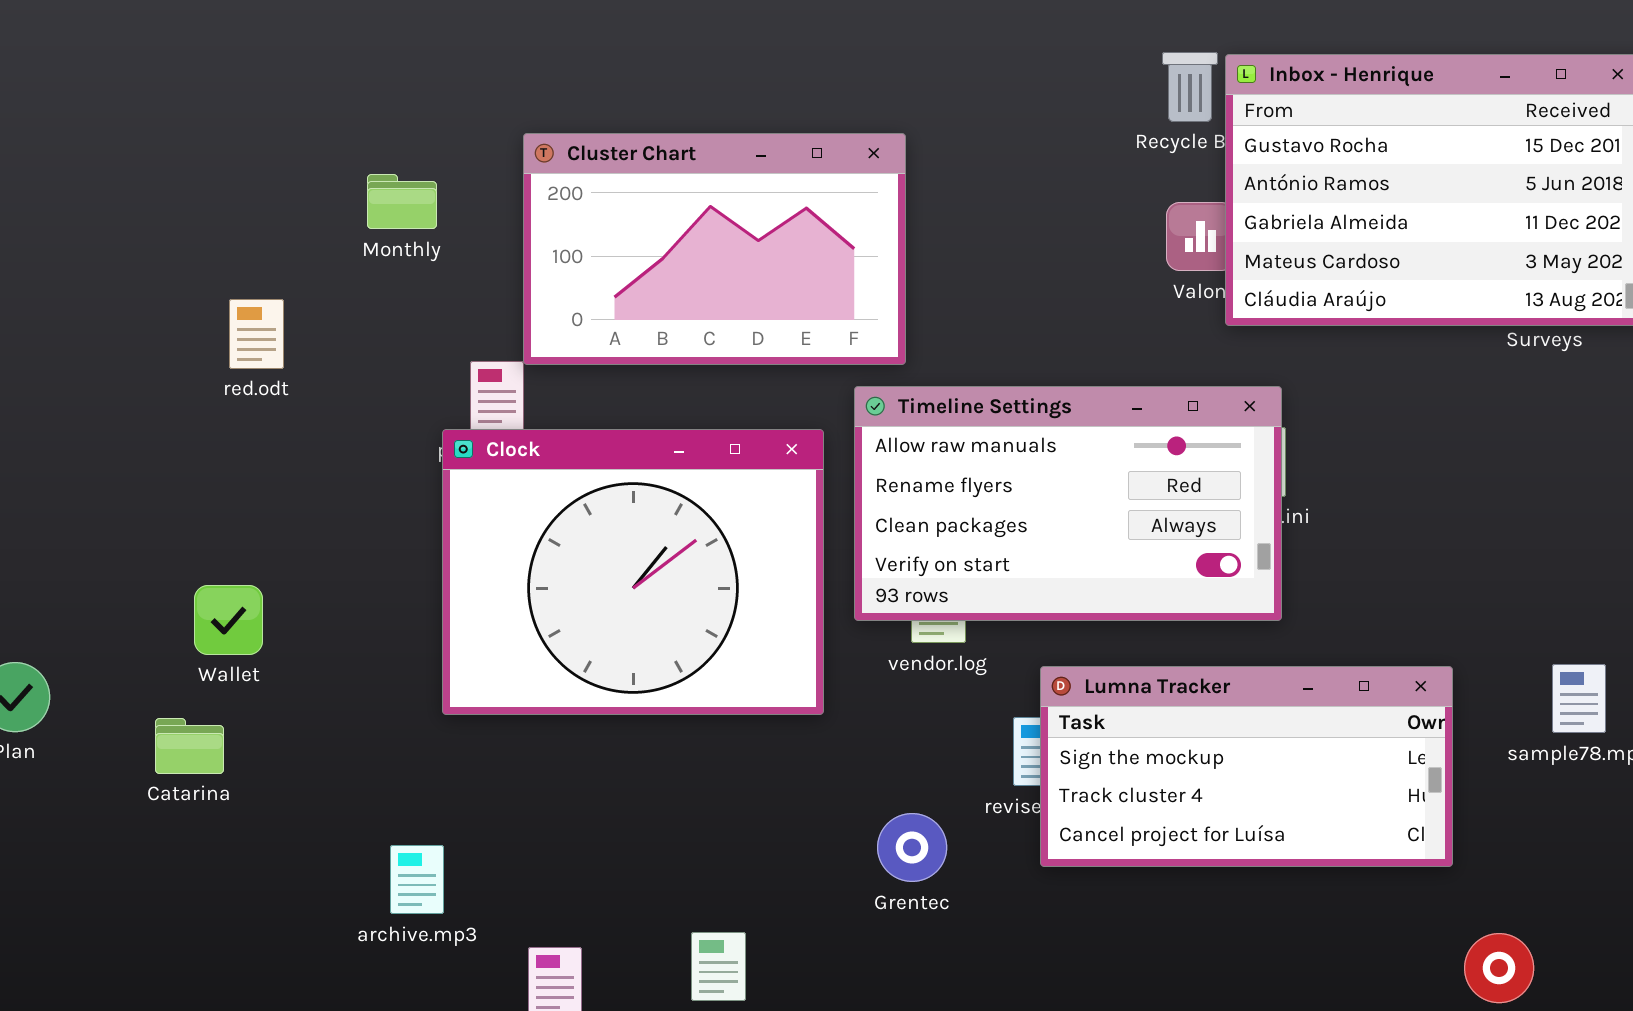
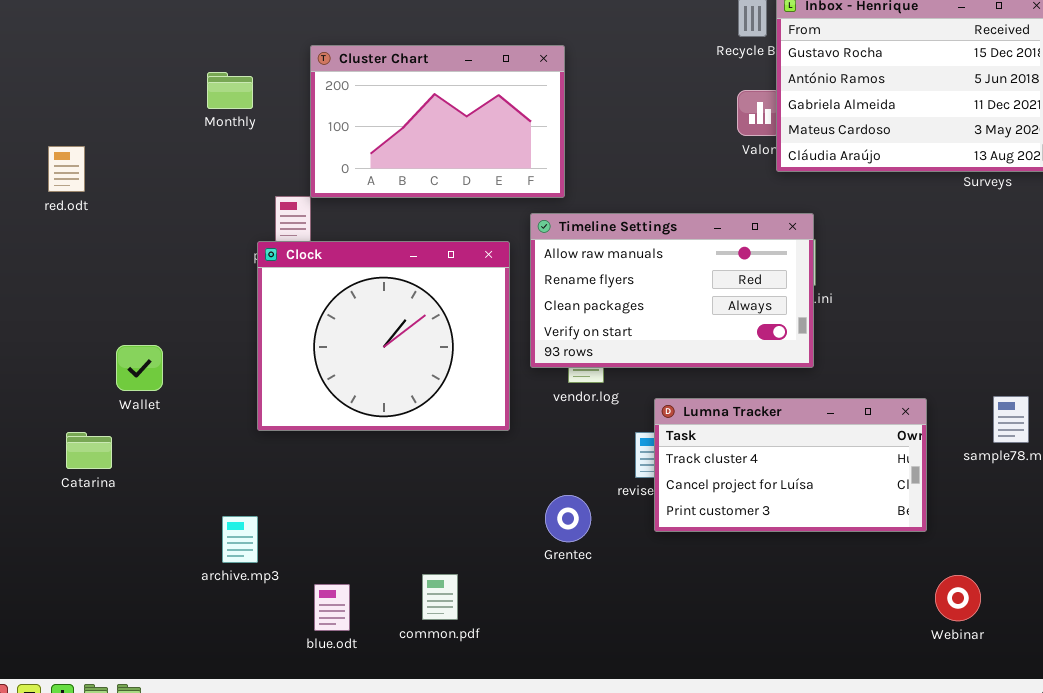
red.odt: [229,299,284,369] -> [48,146,85,192], moved
Wallet: [194,585,263,655] -> [116,345,163,391], moved
Lumna Tracker: [1040,666,1453,867] -> [654,398,927,532], scrolled down 1 row

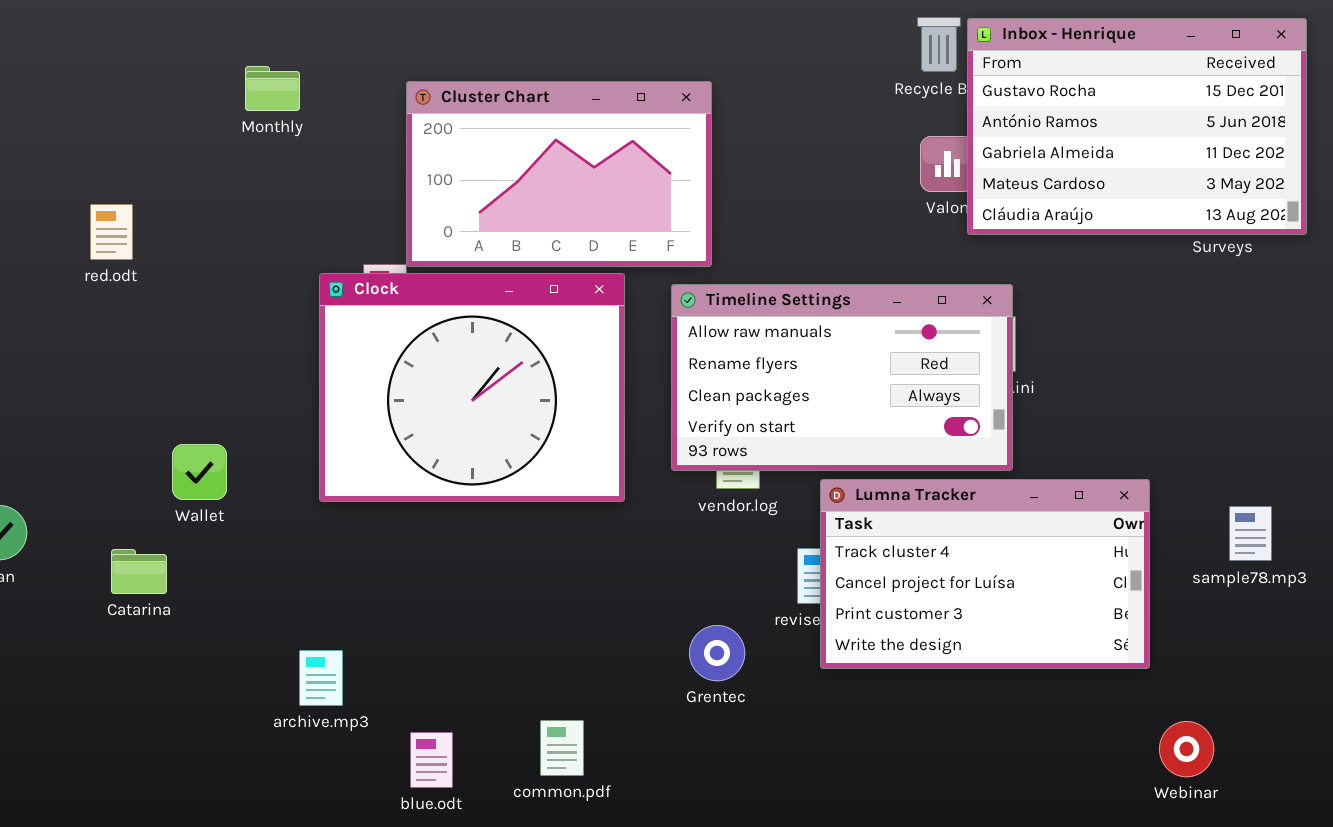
Monthly: [207,72,253,109] -> [245,66,300,111], moved
Clock: [257,241,510,431] -> [319,273,625,502], moved
Lumna Tracker: [654,398,927,532] -> [820,479,1150,669], resized

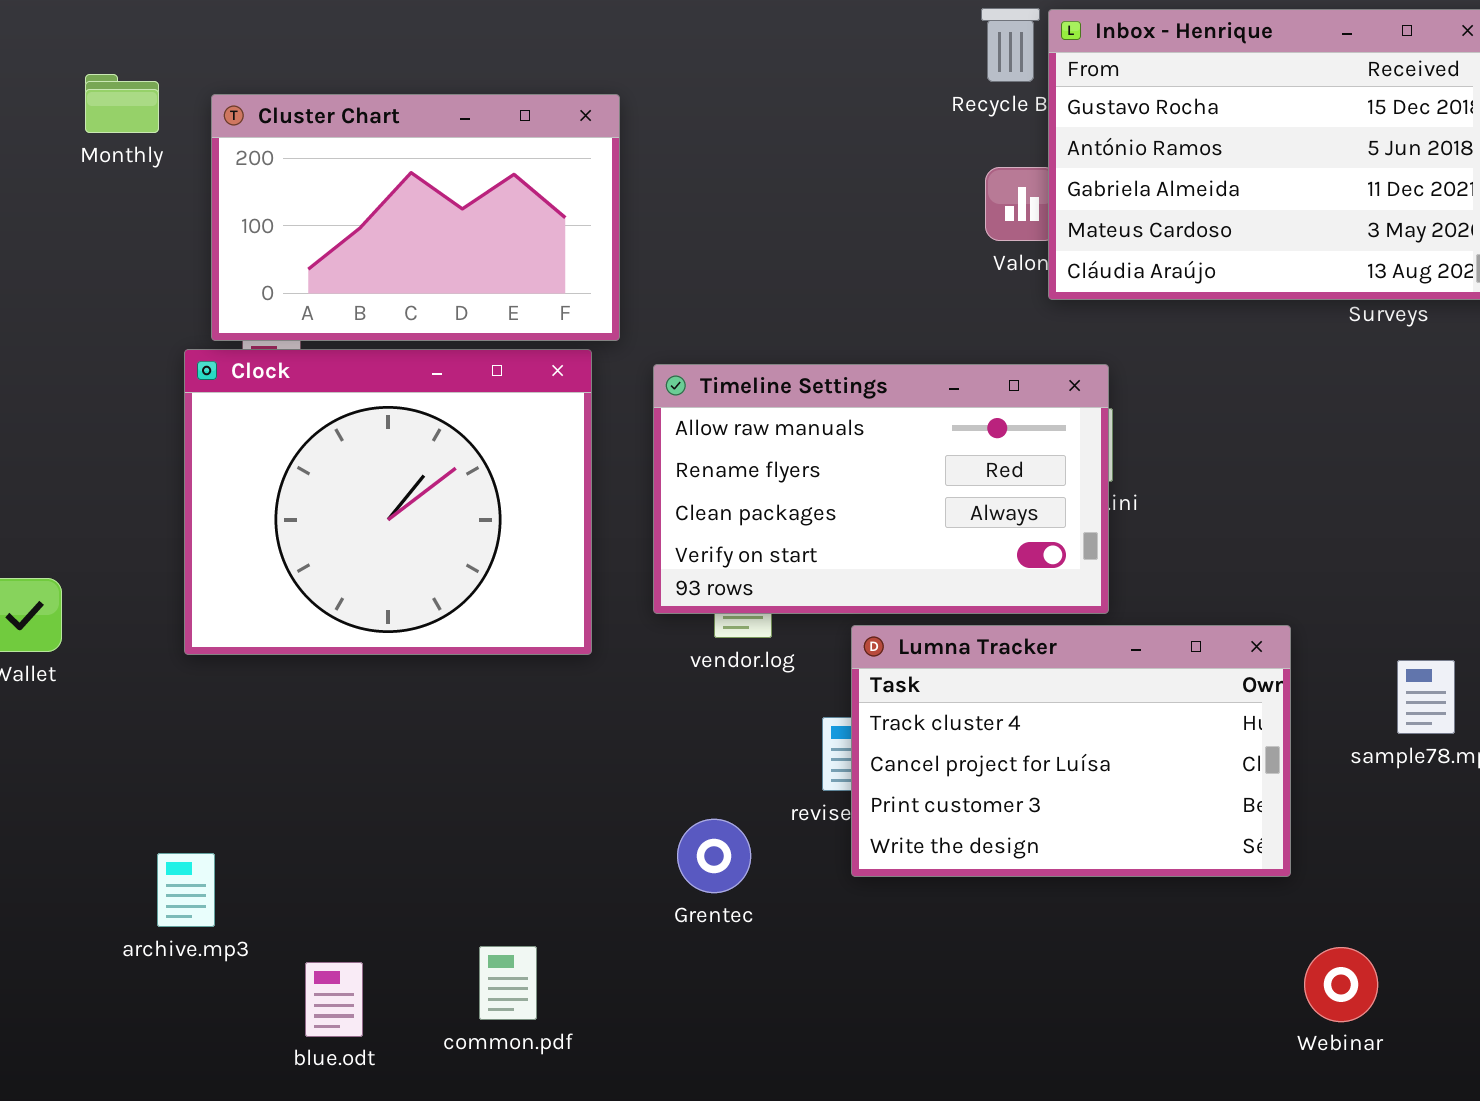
Cluster Chart: [406,81,712,267] -> [211,94,620,341], moved

